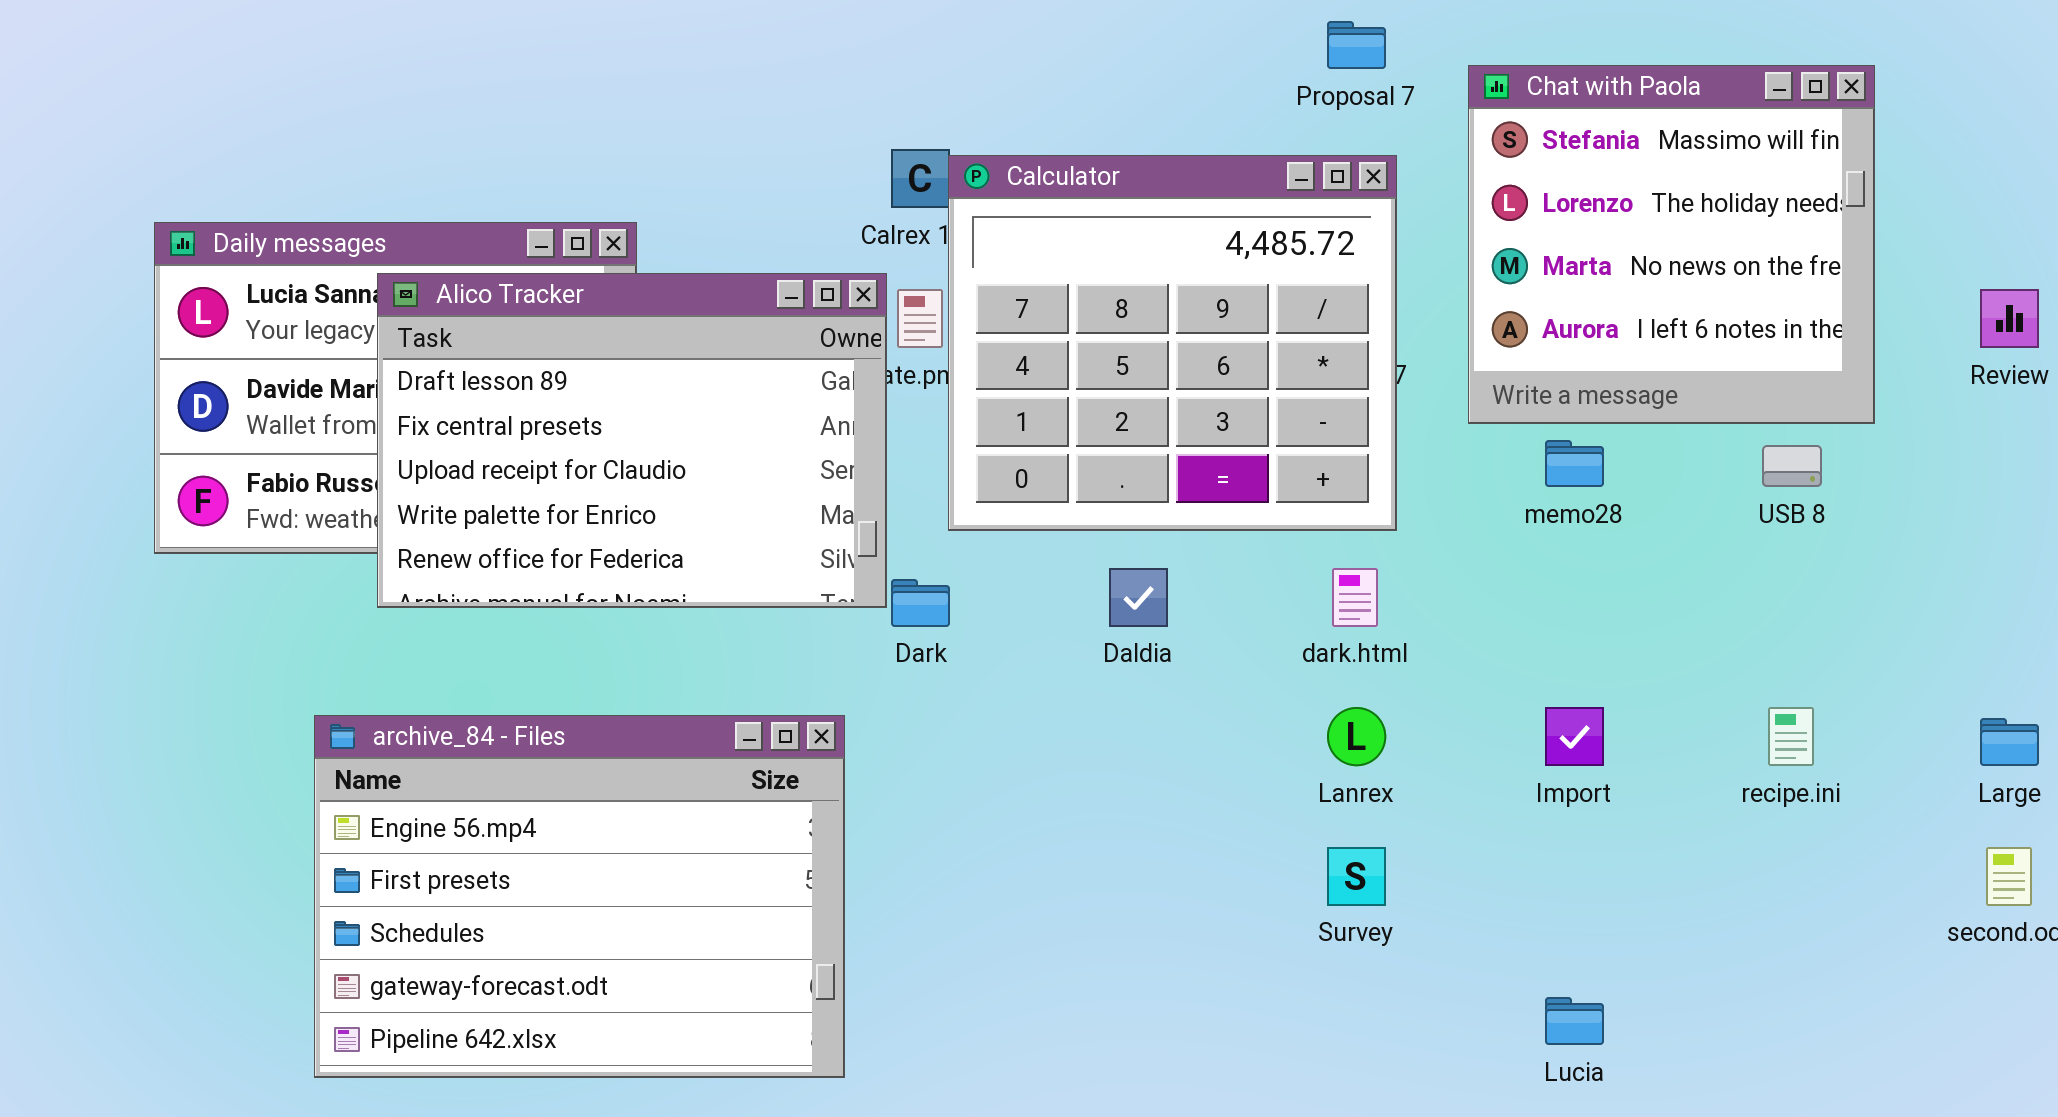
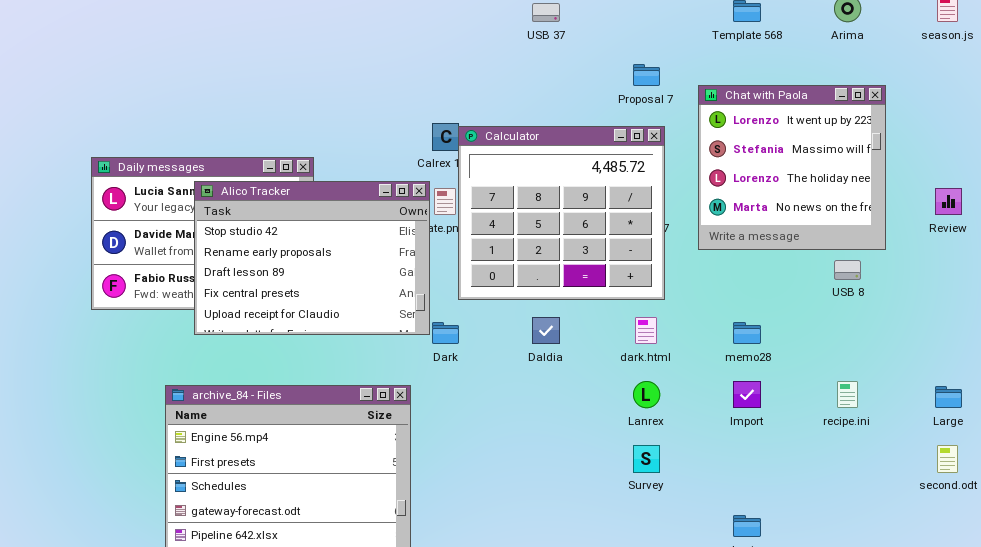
Chat with Paola: [1468,65,1875,424] -> [698,85,886,250], scrolled up 1 row
Alico Tracker: [377,273,887,608] -> [194,181,430,335], scrolled up 2 rows
memo28: [1545,440,1604,487] -> [733,322,761,344], moved

